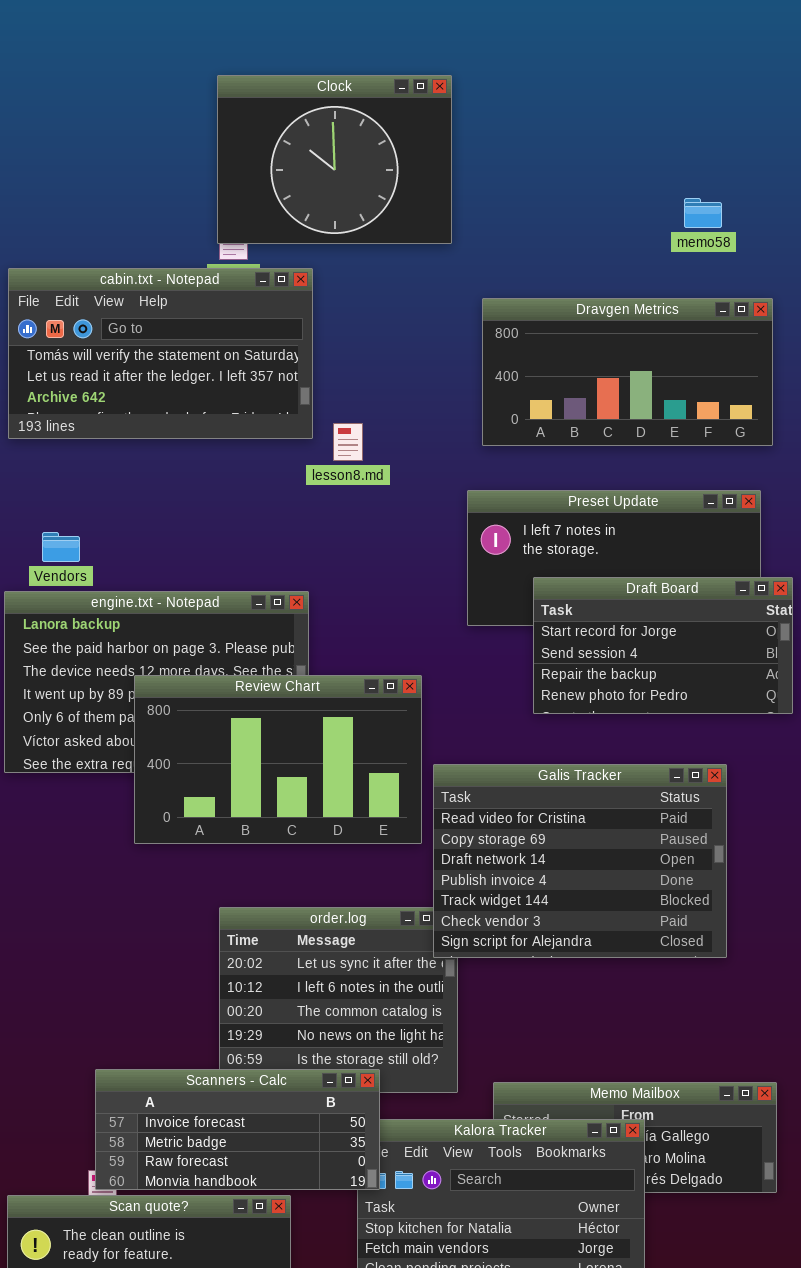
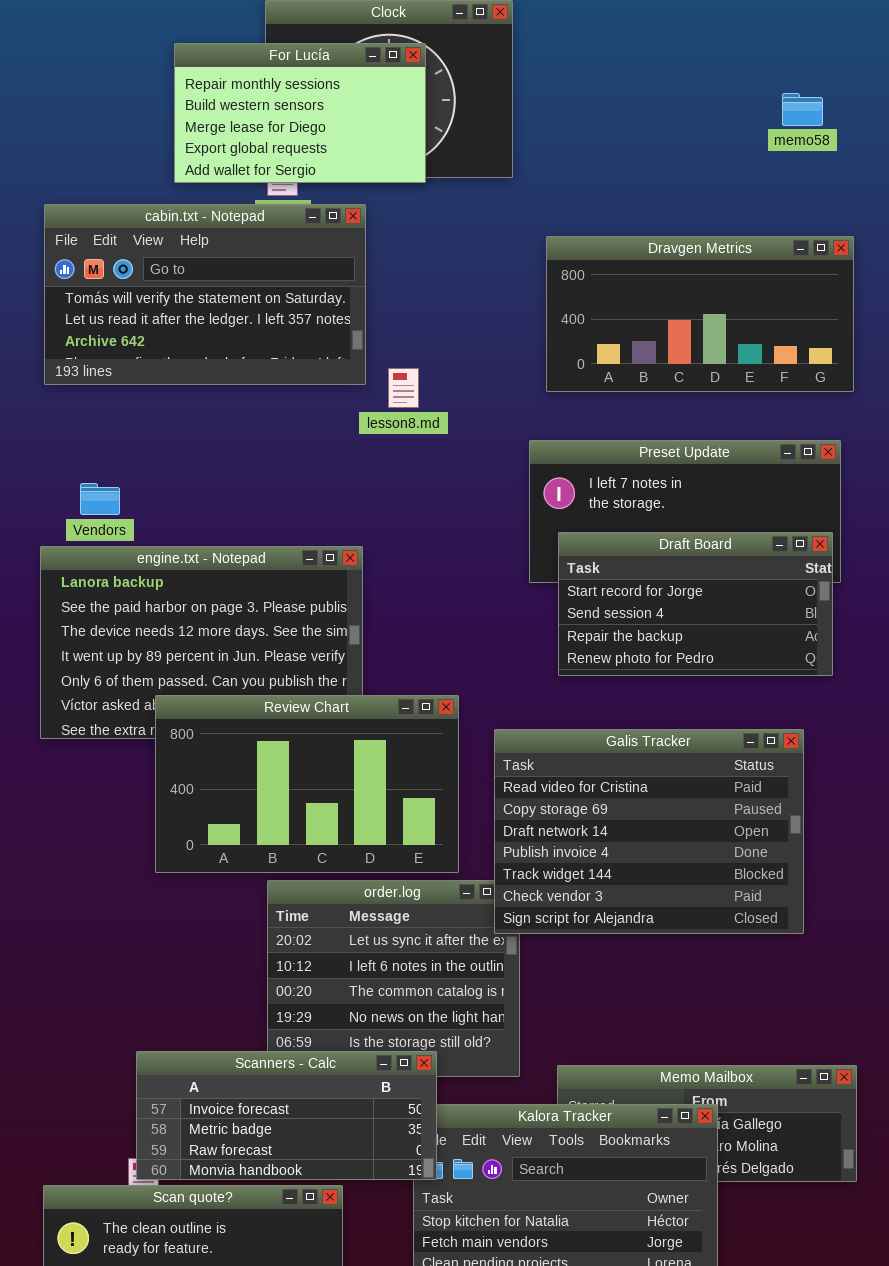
For Lucía: none -> [174,43,426,183], opened
memo58: [684,198,722,228] -> [782,93,823,126], moved
Draft Board: [533,577,793,714] -> [558,532,833,676], moved
Review Chart: [134,675,422,844] -> [155,695,459,873], moved

